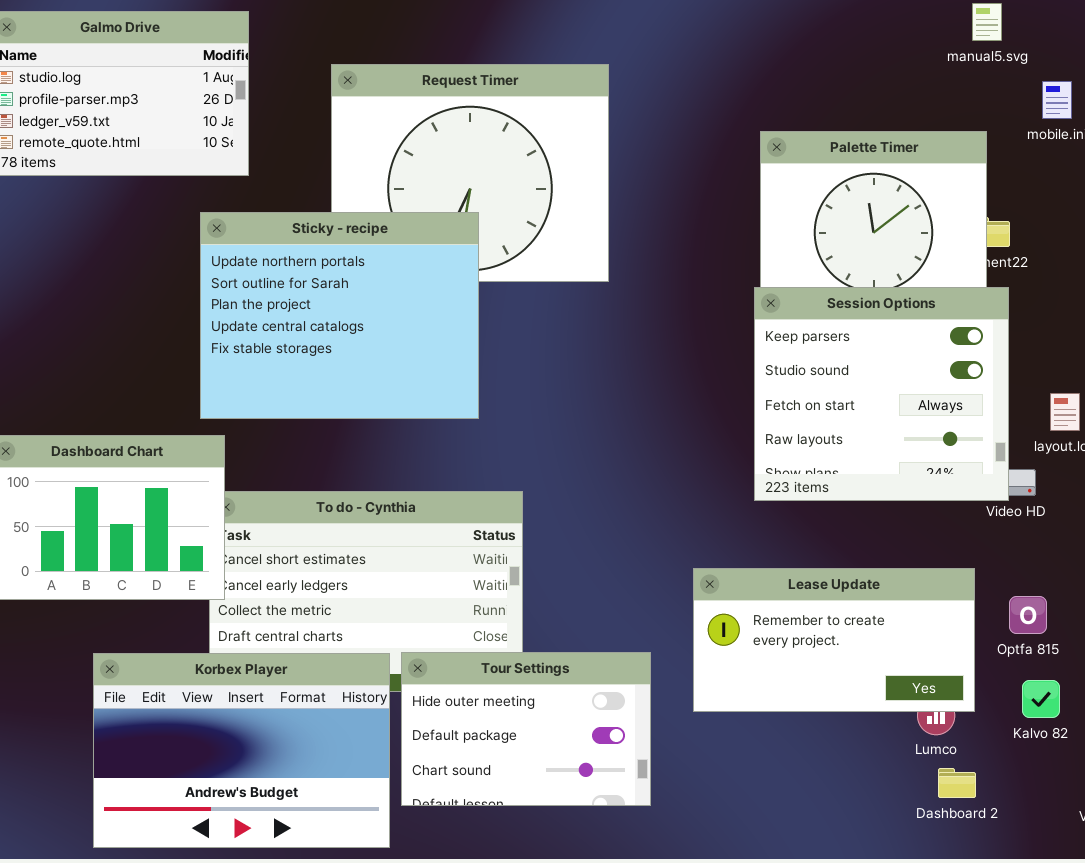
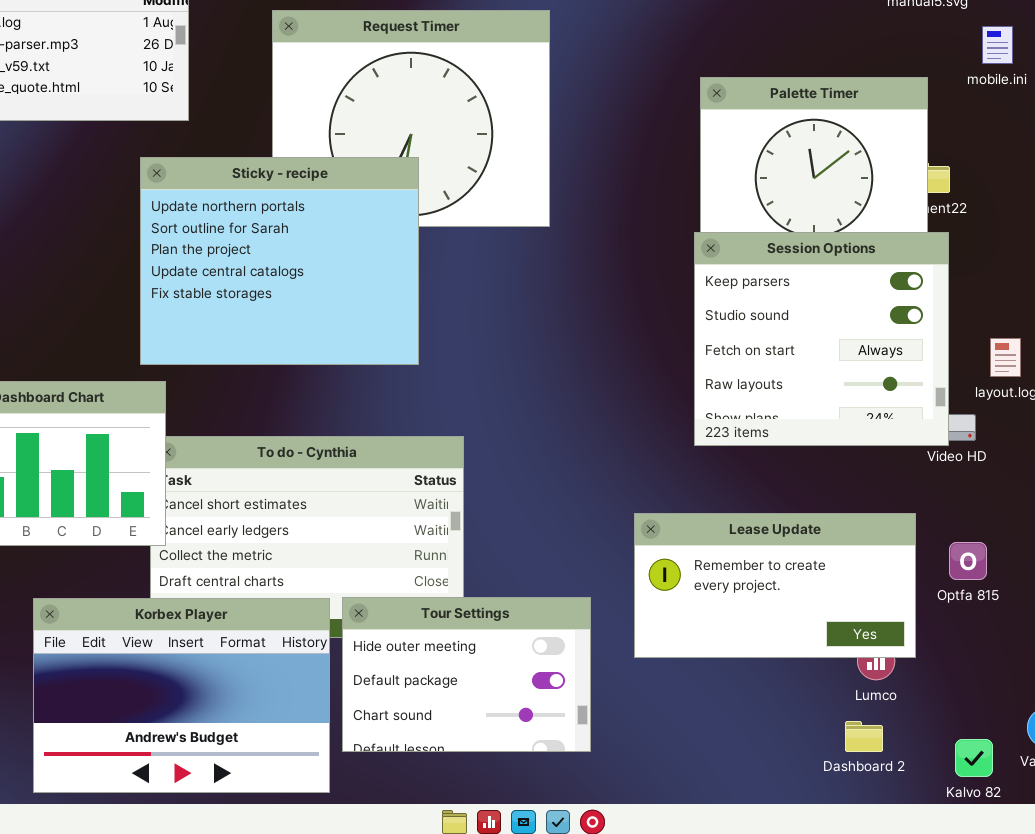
Kalvo 82: [1022,680,1060,718] -> [955,739,993,777], moved
Dashboard 2: [938,768,976,798] -> [845,721,883,752], moved

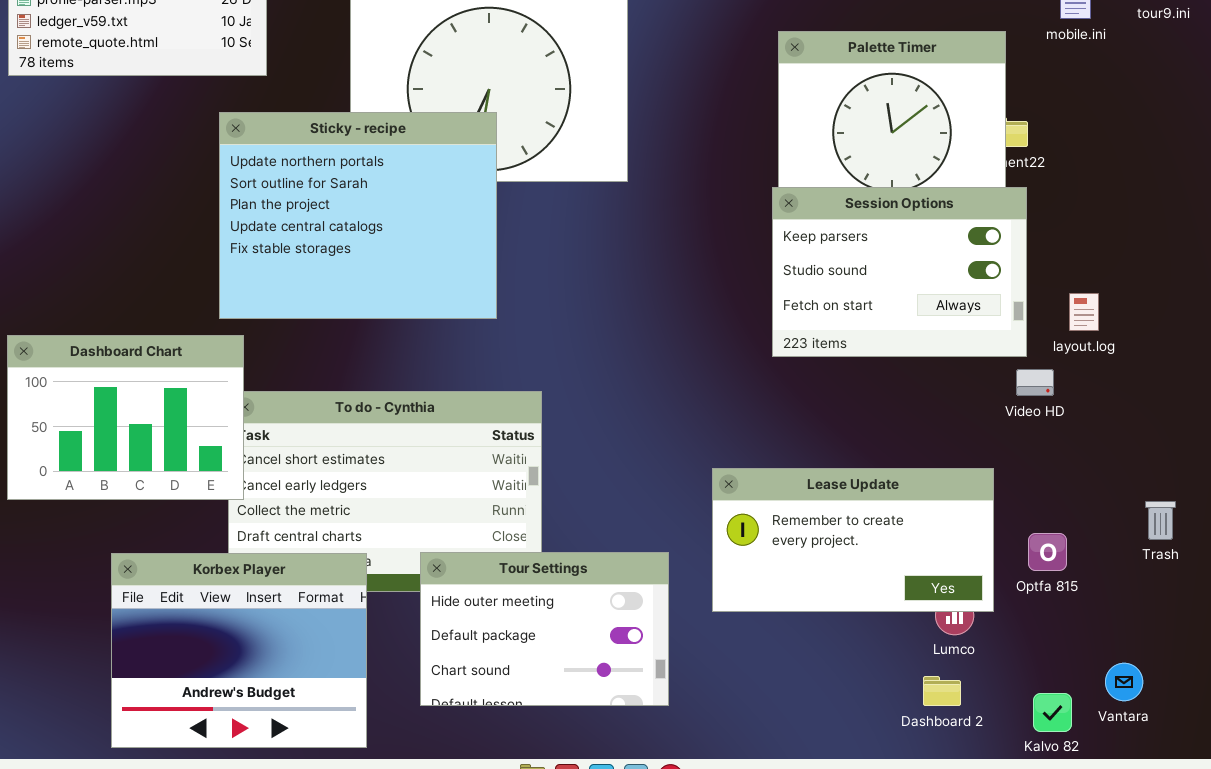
Session Options: [694,232,949,446] -> [772,187,1027,357], resized
Optfa 815: [949,542,987,580] -> [1028,533,1067,571], moved
Korbex Player: [33,598,330,793] -> [111,553,367,748], resized

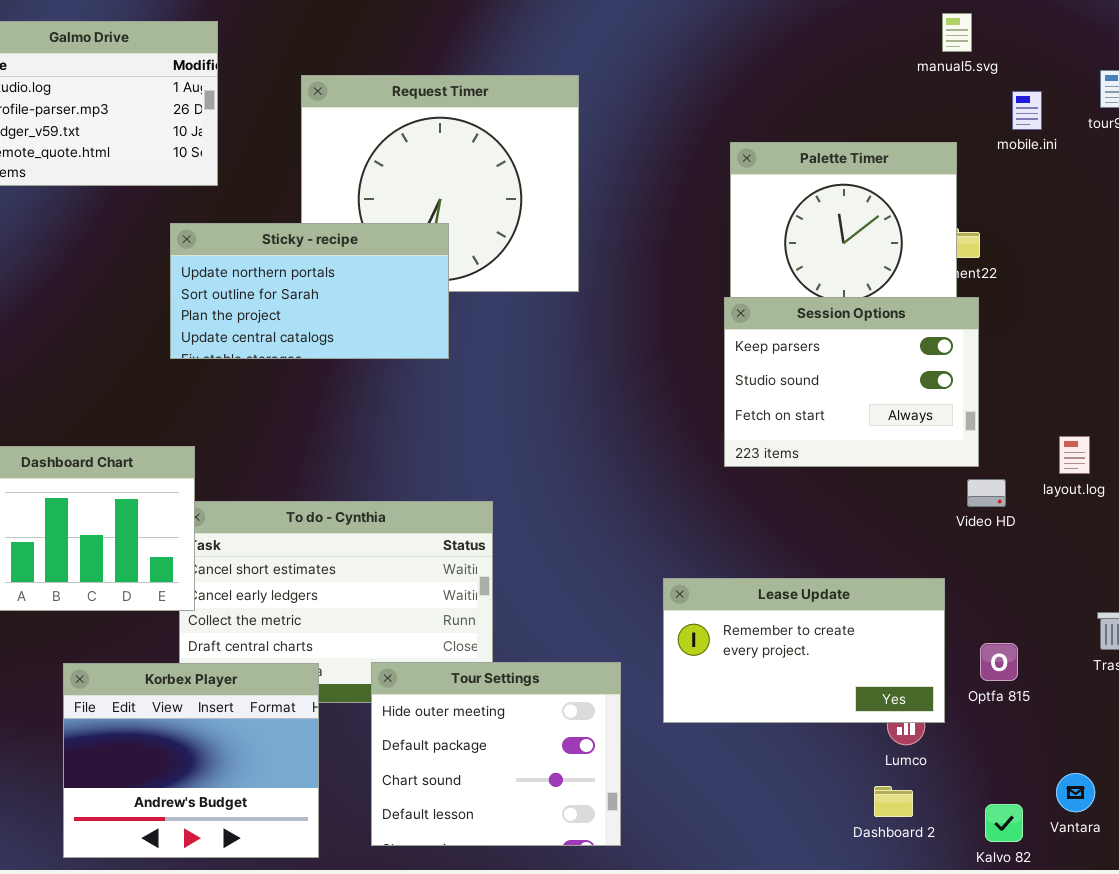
Sticky - recipe: [219,112,497,319] -> [170,223,449,359], resized
layout.log: [1069,293,1099,331] -> [1059,436,1090,474], moved
Tour Settings: [420,552,669,706] -> [371,662,621,846], resized

